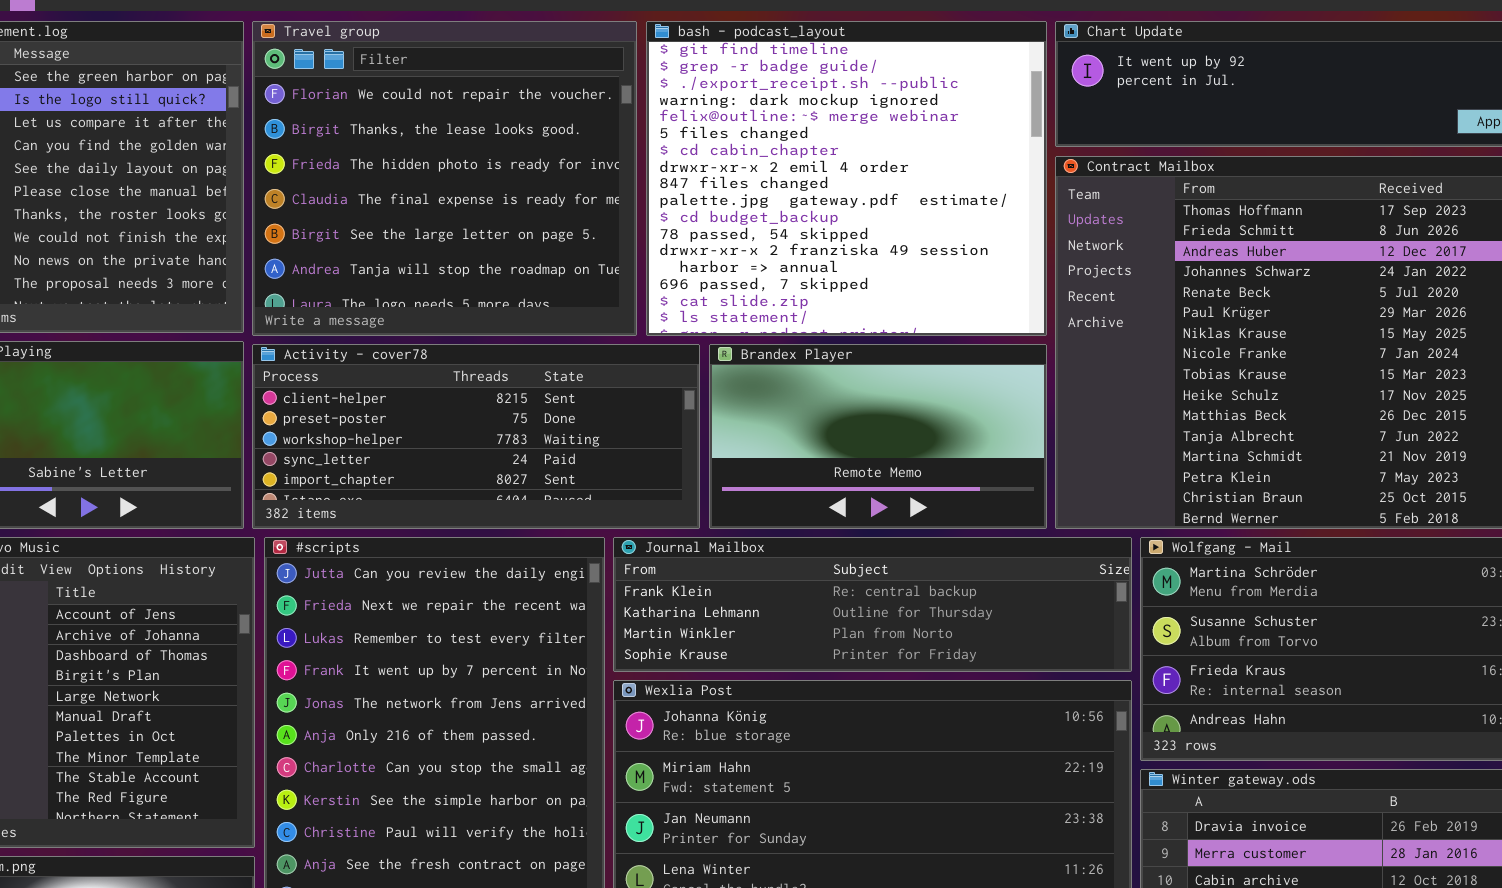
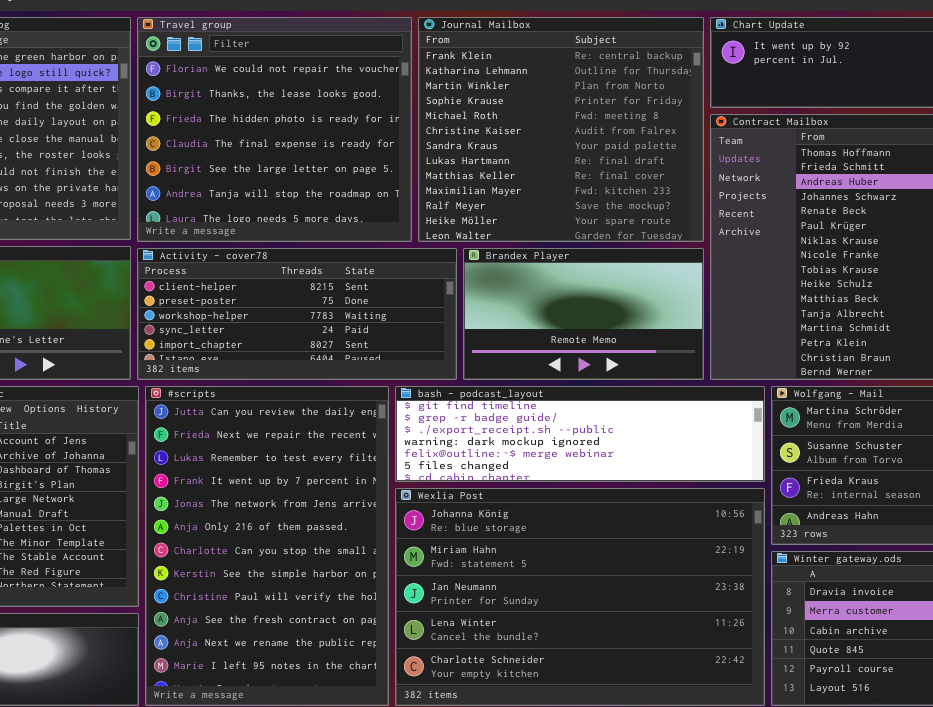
bash - podcast_layout: [646,21,1047,336] -> [395,386,765,482], moved, resized
Journal Mailbox: [613,537,1132,672] -> [418,17,704,242], moved, resized

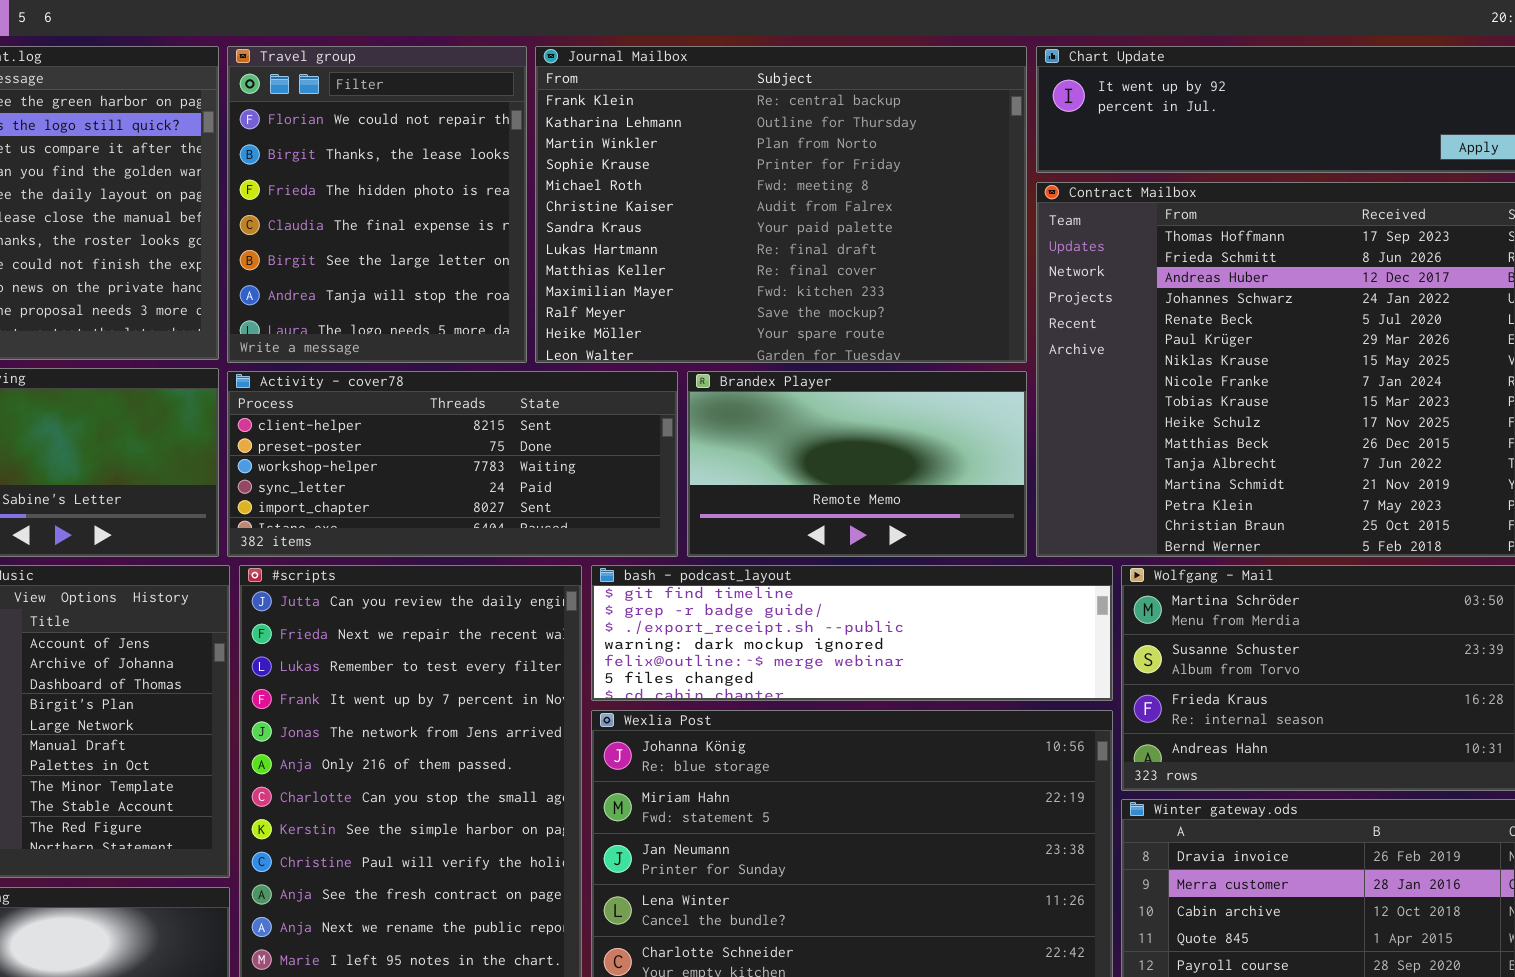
Travel group: [137,17,412,242] -> [227,46,527,363], resized
Journal Mailbox: [418,17,704,242] -> [535,46,1027,363], resized

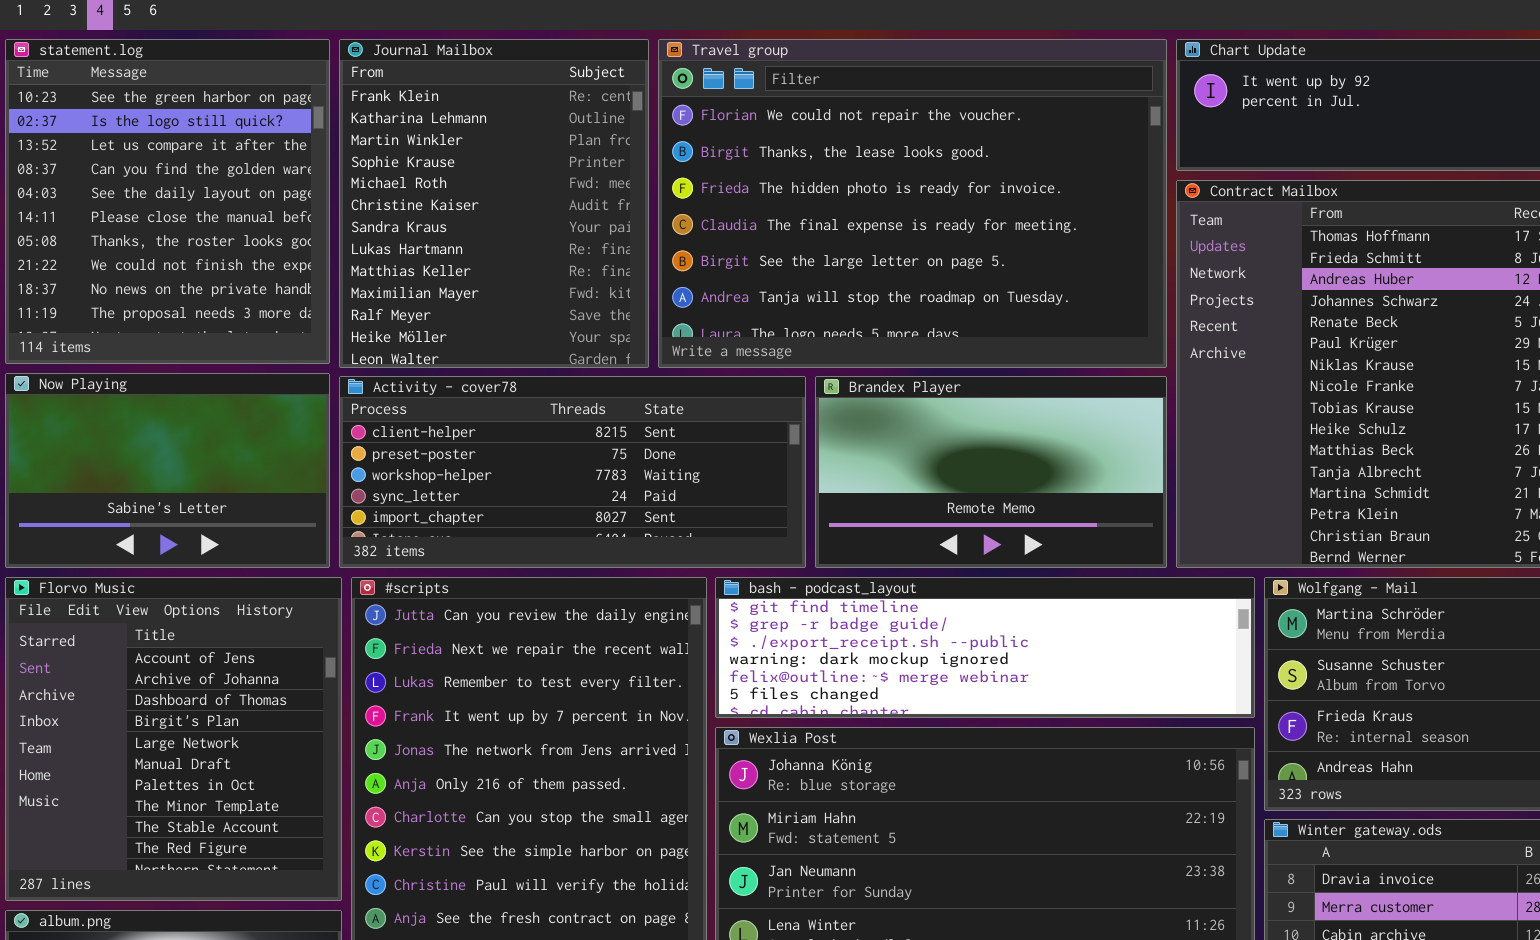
Travel group: [227,46,527,363] -> [658,39,1167,368], moved, resized
Journal Mailbox: [535,46,1027,363] -> [339,39,649,368], moved, resized

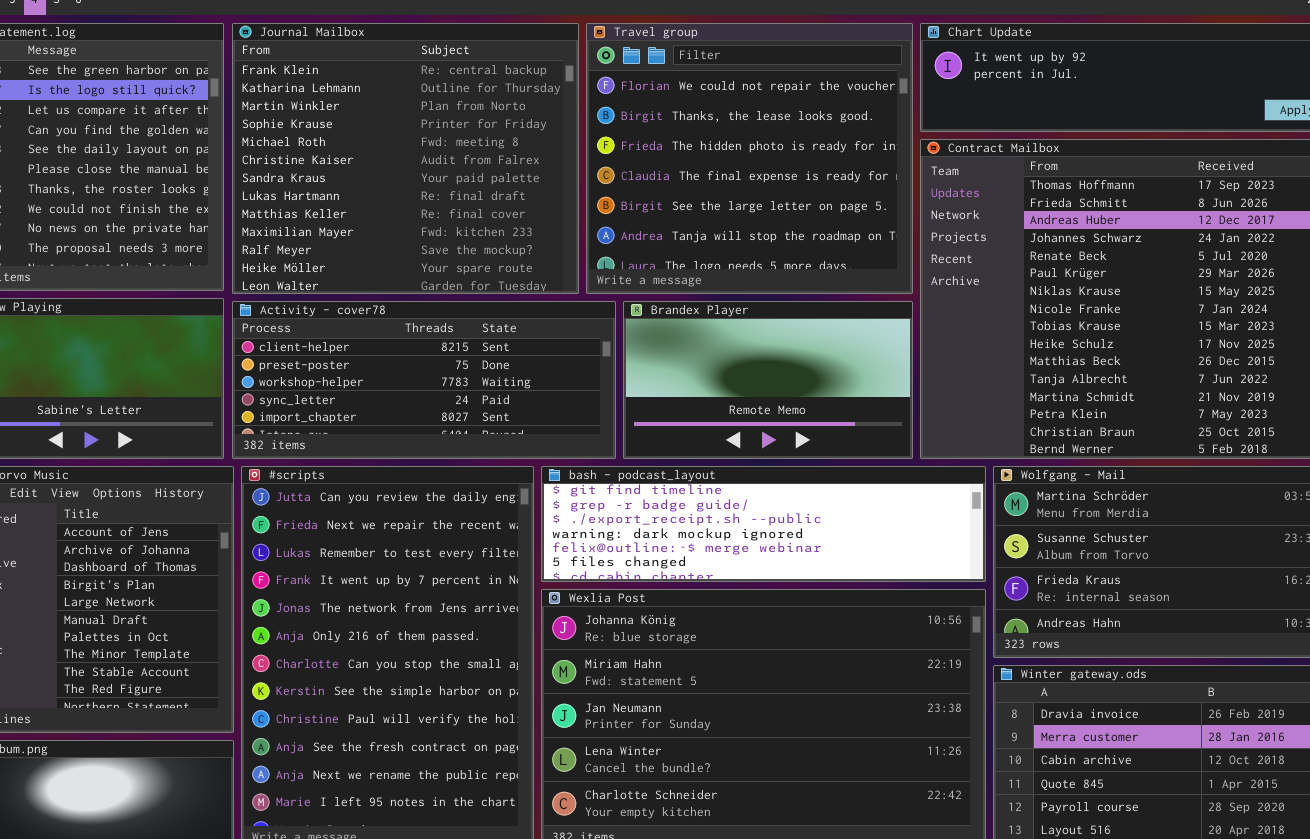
Journal Mailbox: [339,39,649,368] -> [232,23,579,294], resized
Travel group: [658,39,1167,368] -> [586,23,913,294], resized

